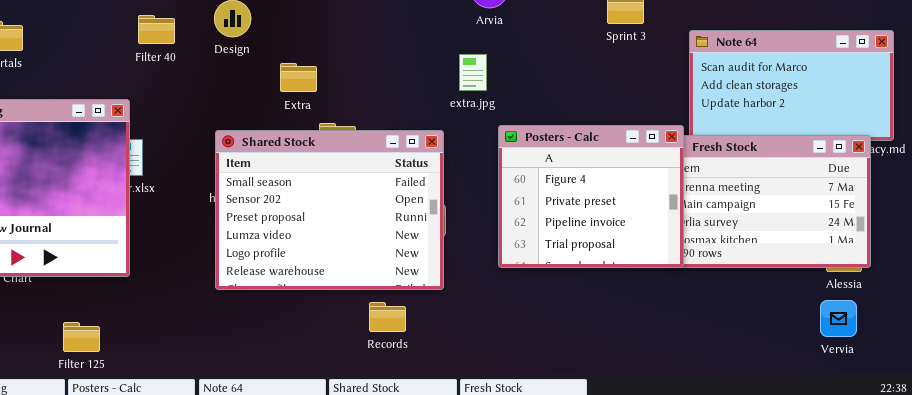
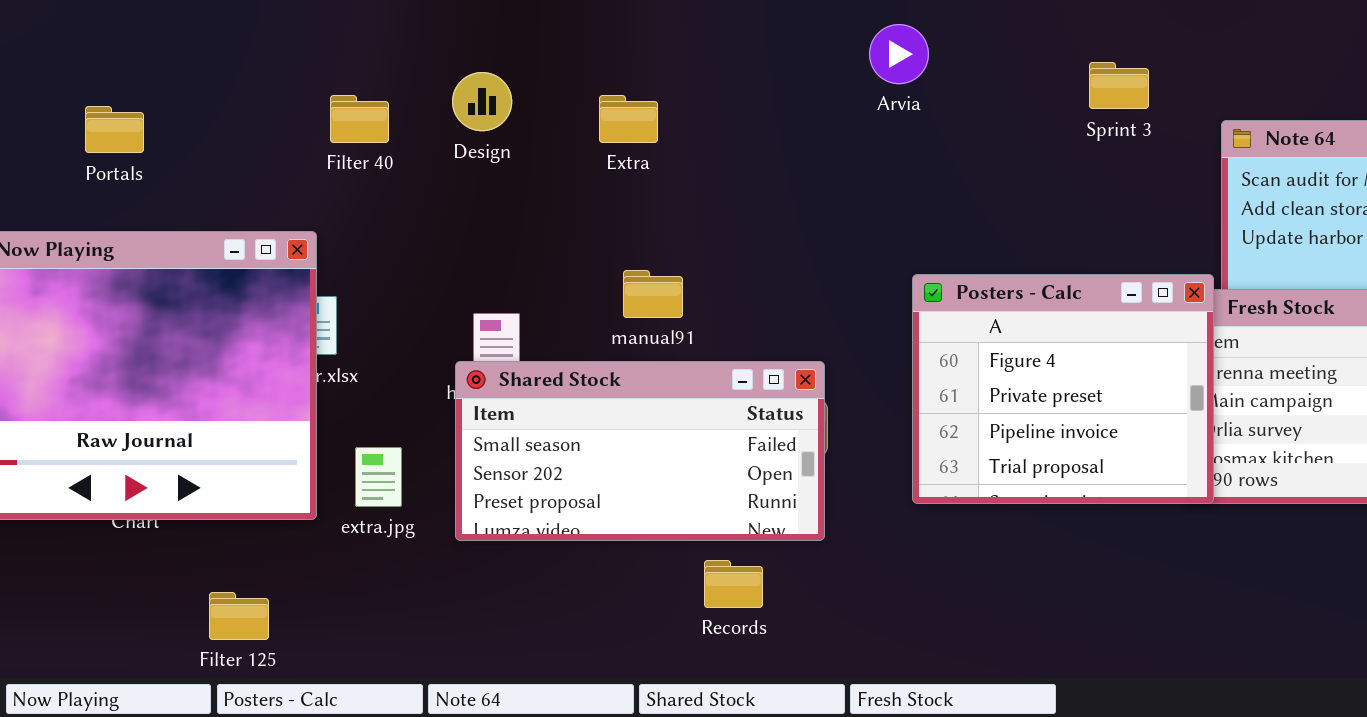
extra.jpg: [459,54,487,91] -> [355,447,402,507], moved
Extra: [280,63,317,92] -> [599,95,658,143], moved
Shared Stock: [215,130,444,290] -> [455,361,825,541], resized

